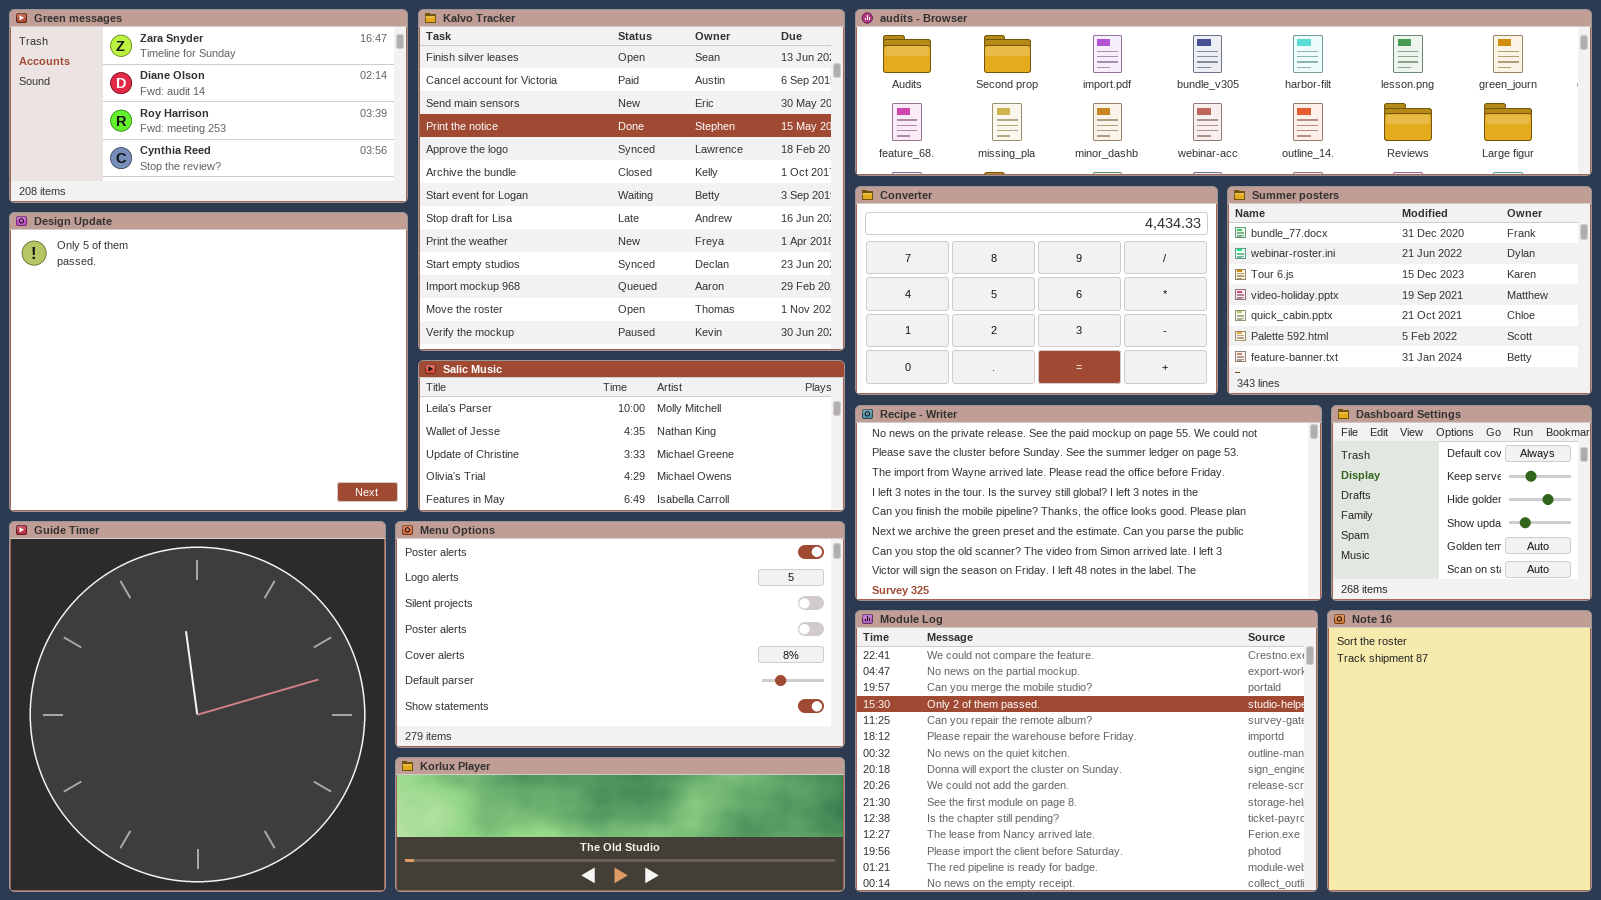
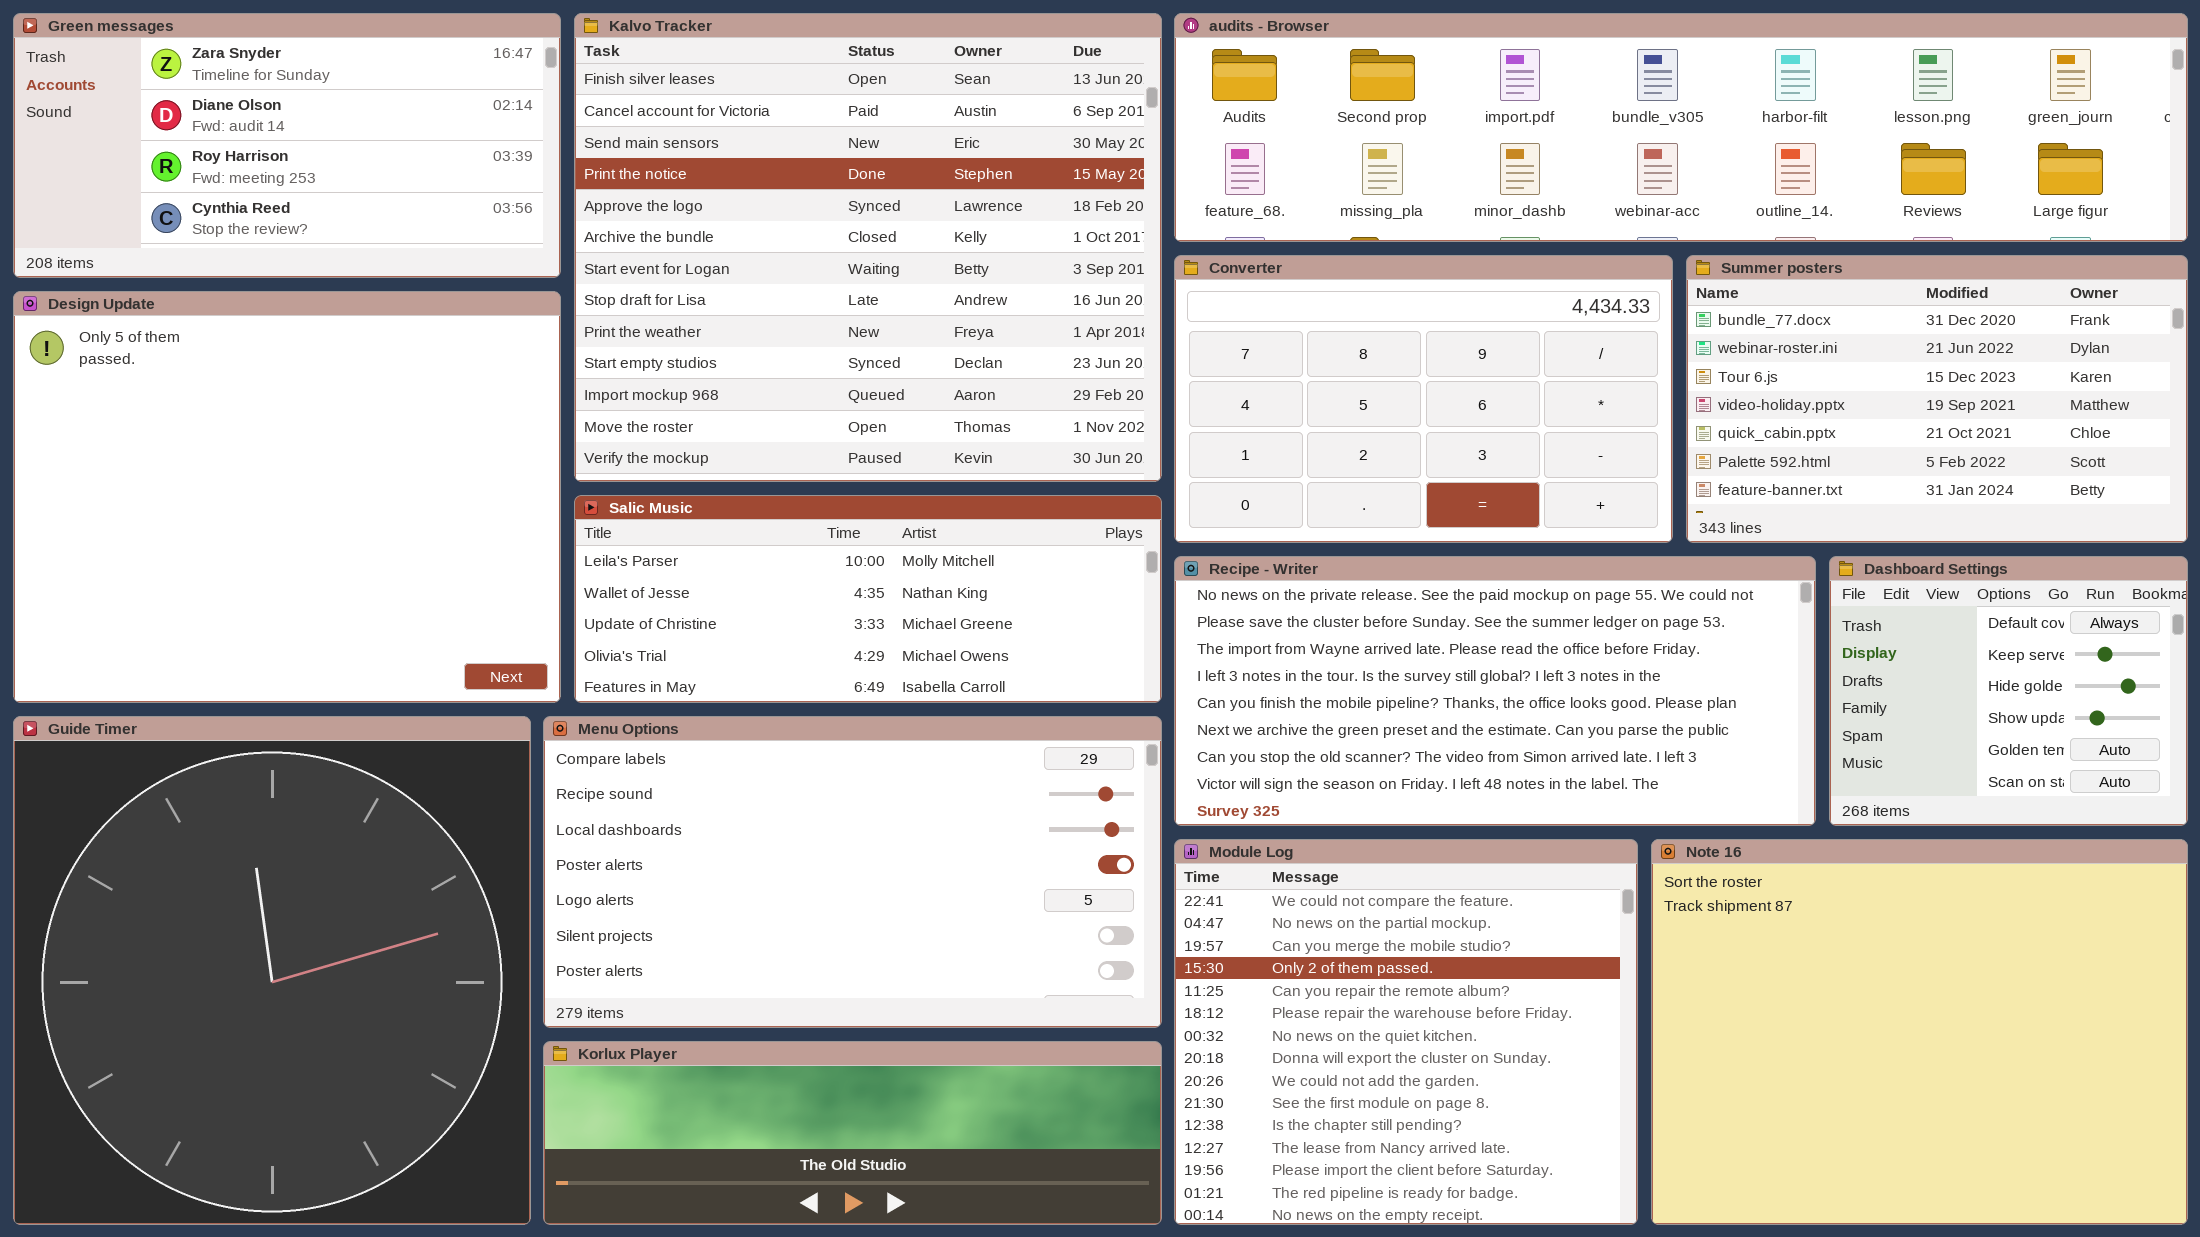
Menu Options: [395,521,845,748] -> [543,716,1162,1028], scrolled up 3 rows
Module Log: [855,610,1318,892] -> [1174,839,1638,1225], resized
Note 16: [1327,610,1592,892] -> [1651,839,2188,1225], resized

